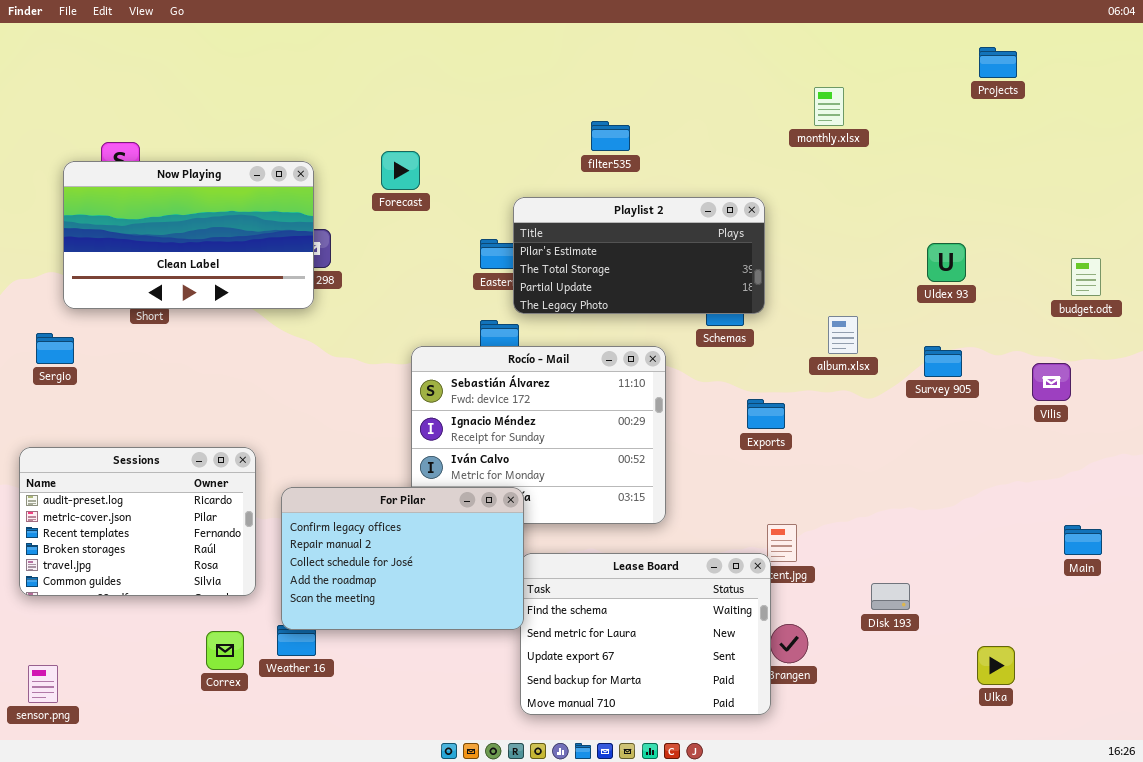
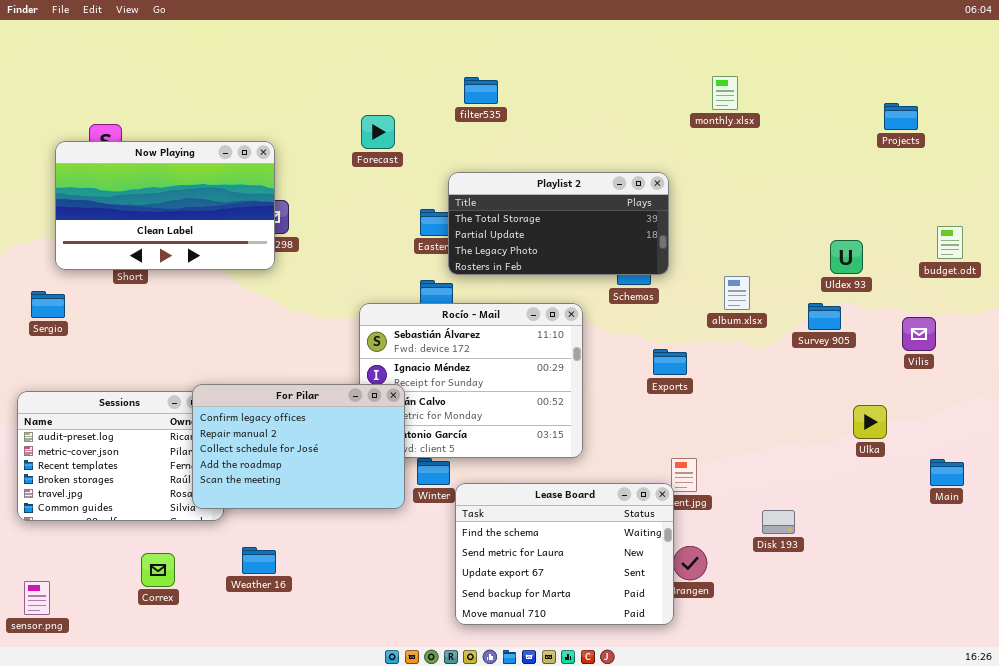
Projects: [979,47,1017,78] -> [884,103,918,130], moved
filter535: [591,121,630,151] -> [464,77,498,104], moved
Forecast: [381,151,420,190] -> [361,115,395,149], moved
Playlist 2: [513,197,765,314] -> [448,172,669,275], scrolled down 1 row
Uldex 93: [927,243,966,282] -> [830,240,863,274], moved
For Pilar: [281,487,524,630] -> [192,384,405,509], moved
Correx: [206,631,244,670] -> [141,553,175,587], moved
Ulka: [977,646,1015,685] -> [853,405,887,439], moved

